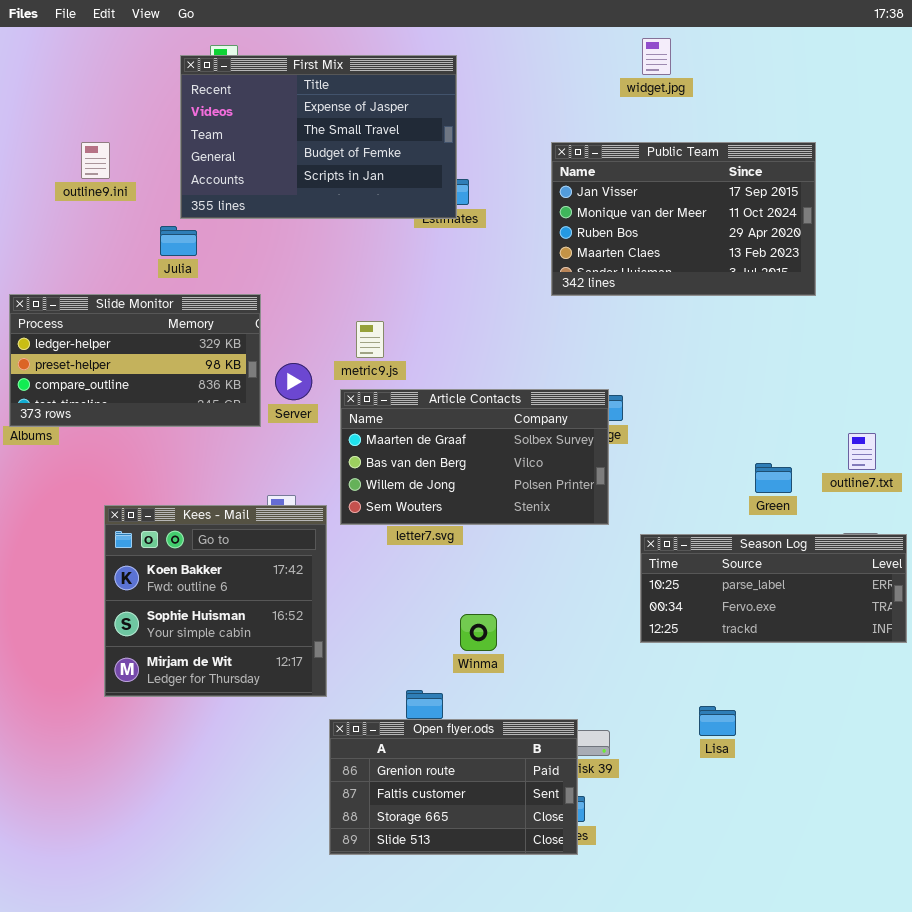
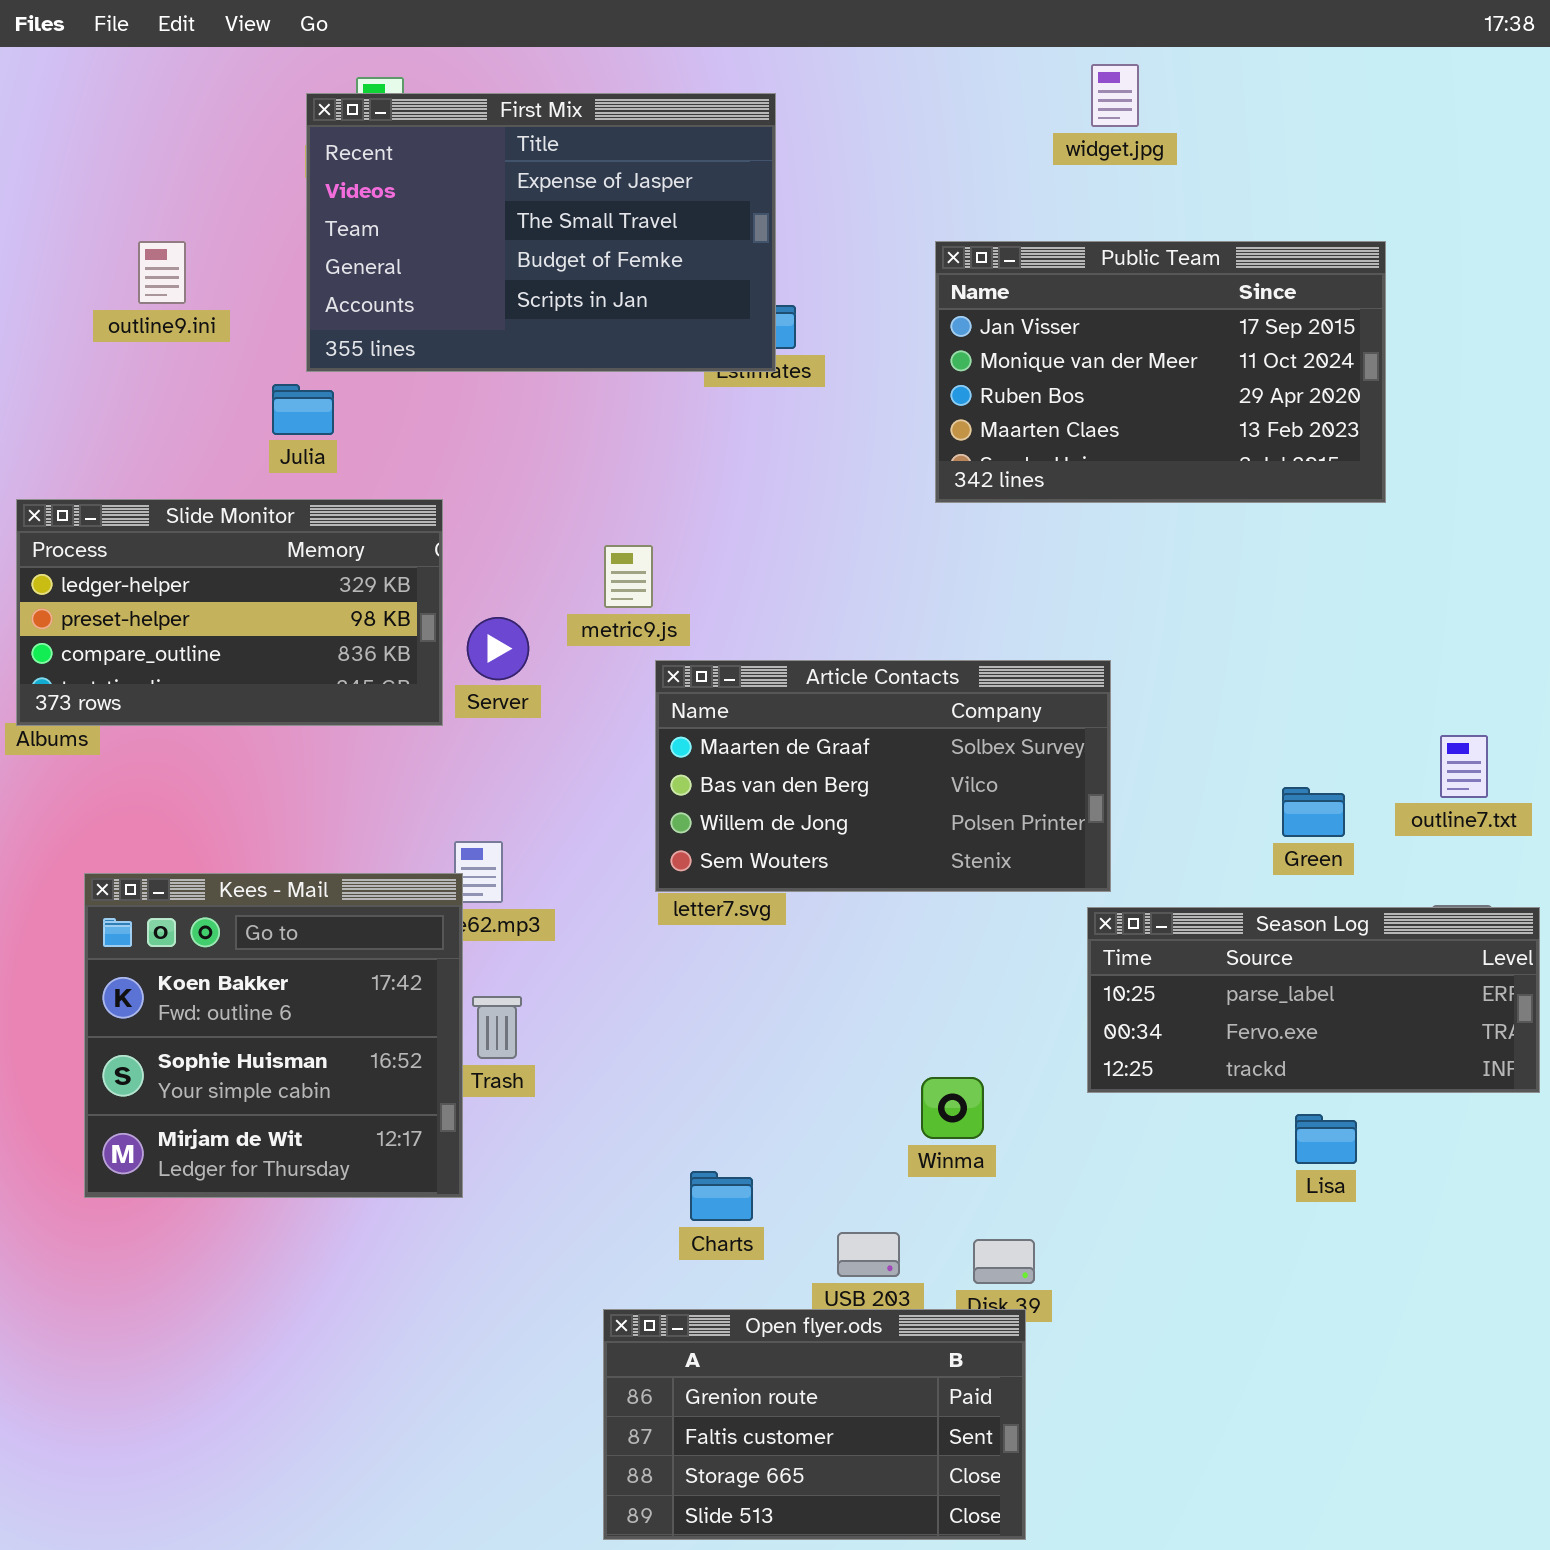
Article Contacts: [340,389,609,525] -> [655,660,1111,892], moved
Kees - Mail: [104,505,327,697] -> [84,873,463,1198], moved
Winma: [460,614,497,651] -> [921,1077,984,1139], moved
Lisa: [699,706,736,736] -> [1295,1114,1357,1164], moved
Open flyer.ods: [329,719,578,855] -> [603,1309,1026,1540], moved

